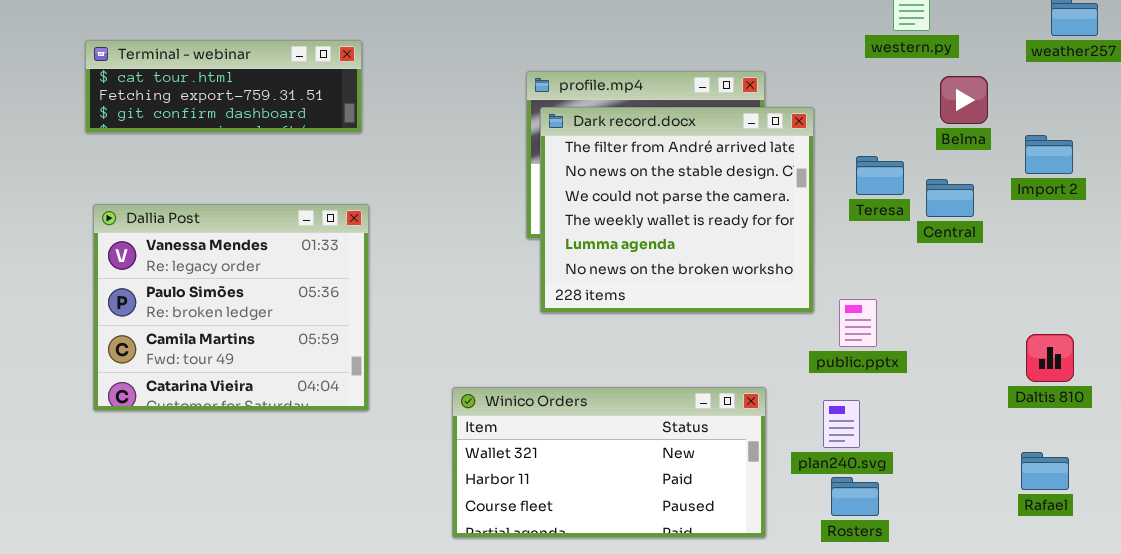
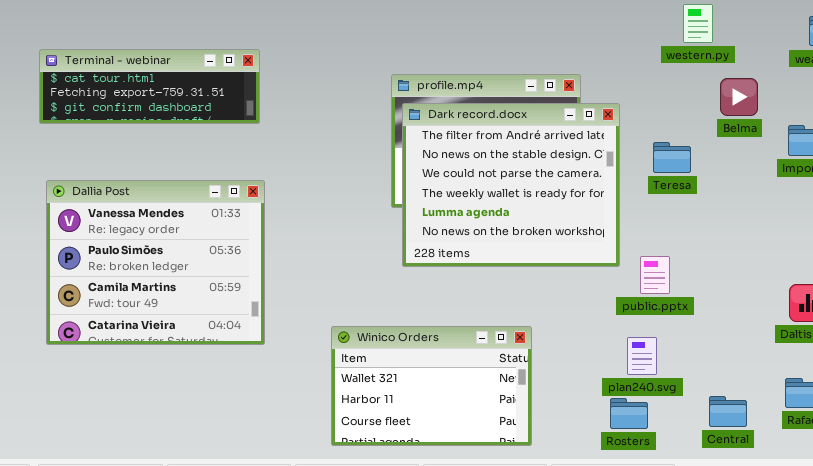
Central: [926,179,974,217] -> [709,396,747,427], moved
Winico Orders: [452,387,766,538] -> [331,326,532,446], resized
Rosters: [831,477,879,516] -> [610,398,648,429], moved

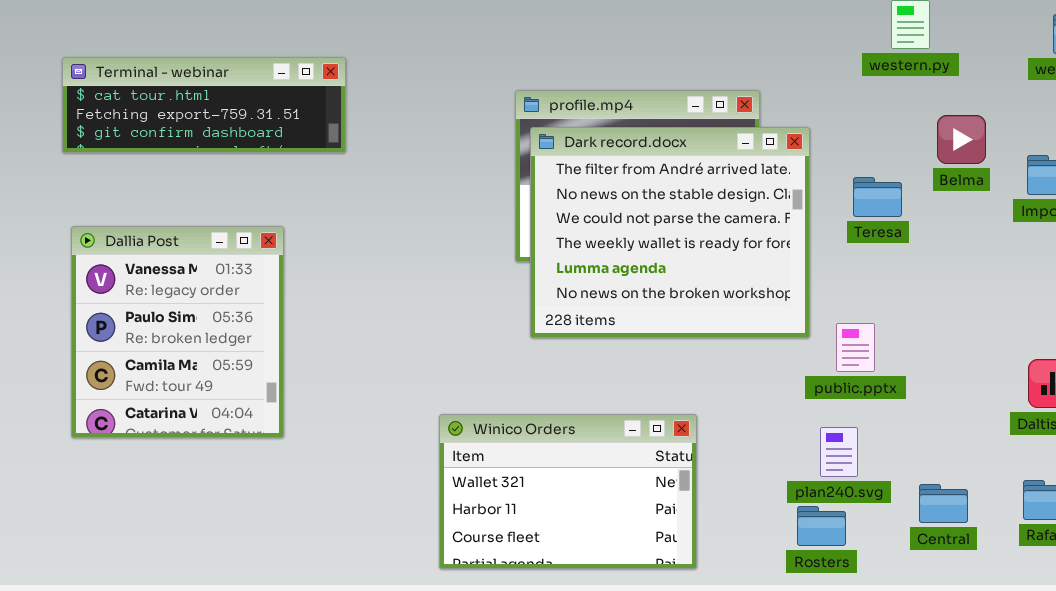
Belma: [720,78,758,116] -> [937,115,986,164], moved
Dallia Post: [46,180,265,345] -> [71,226,284,438], resized
Central: [709,396,747,427] -> [919,484,968,523], moved

